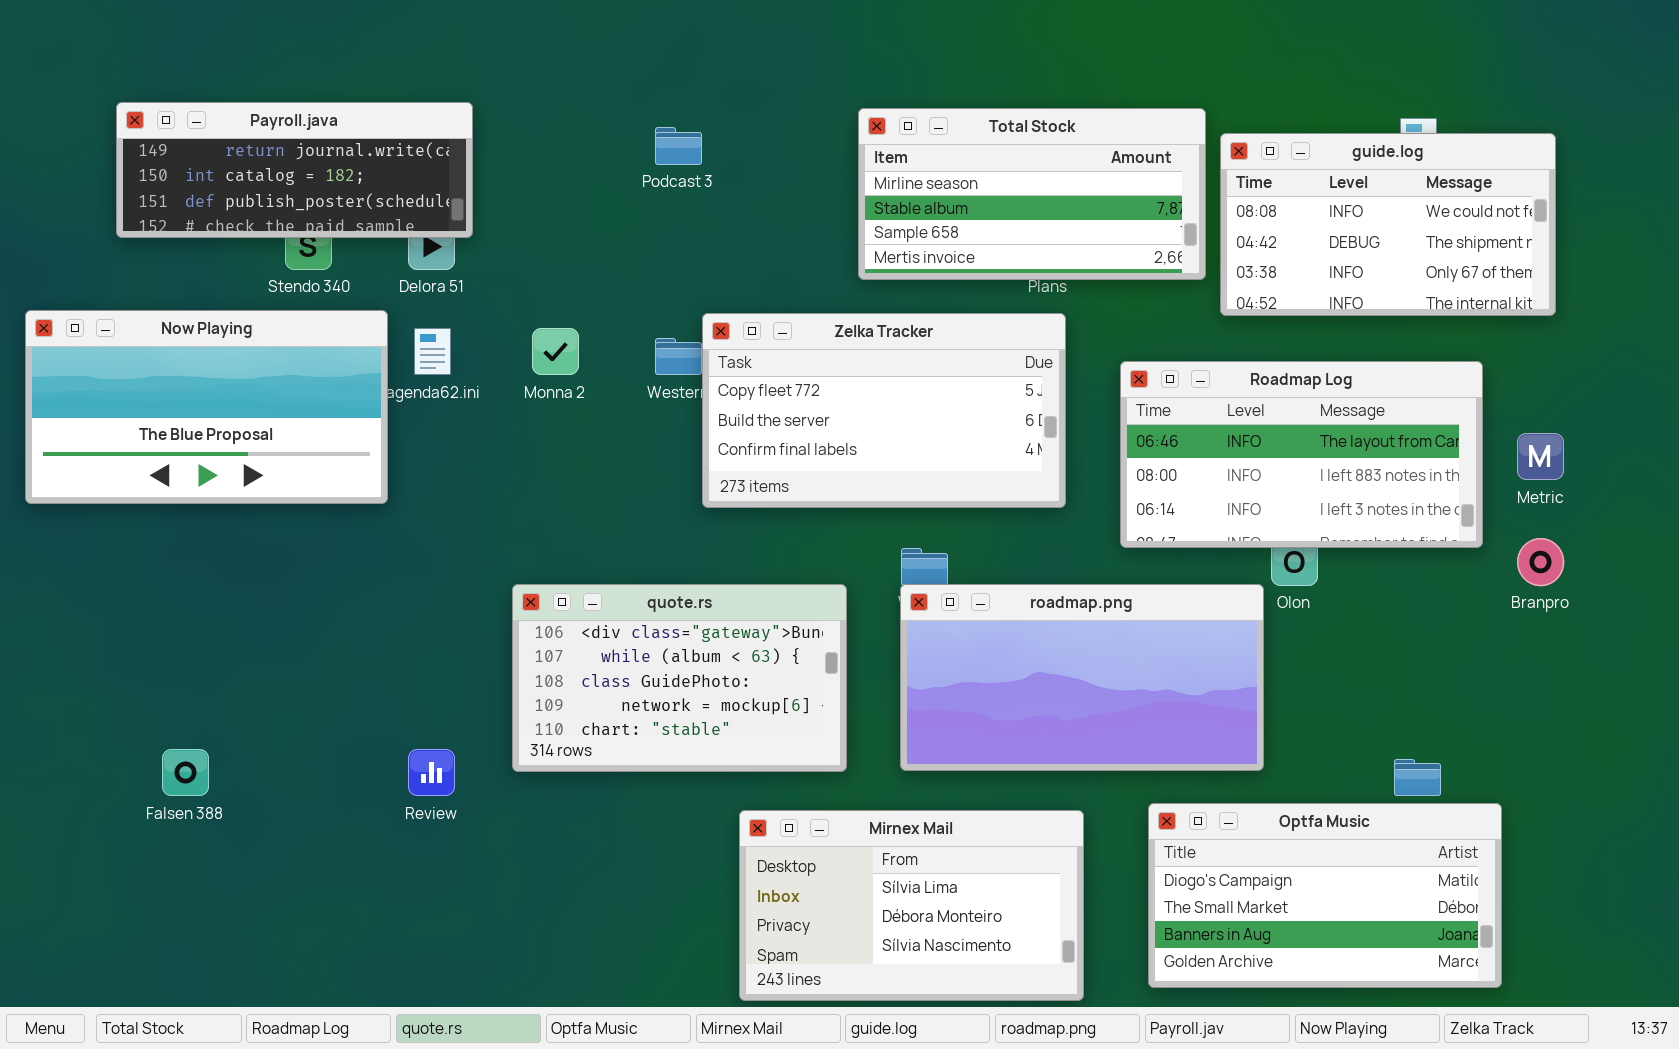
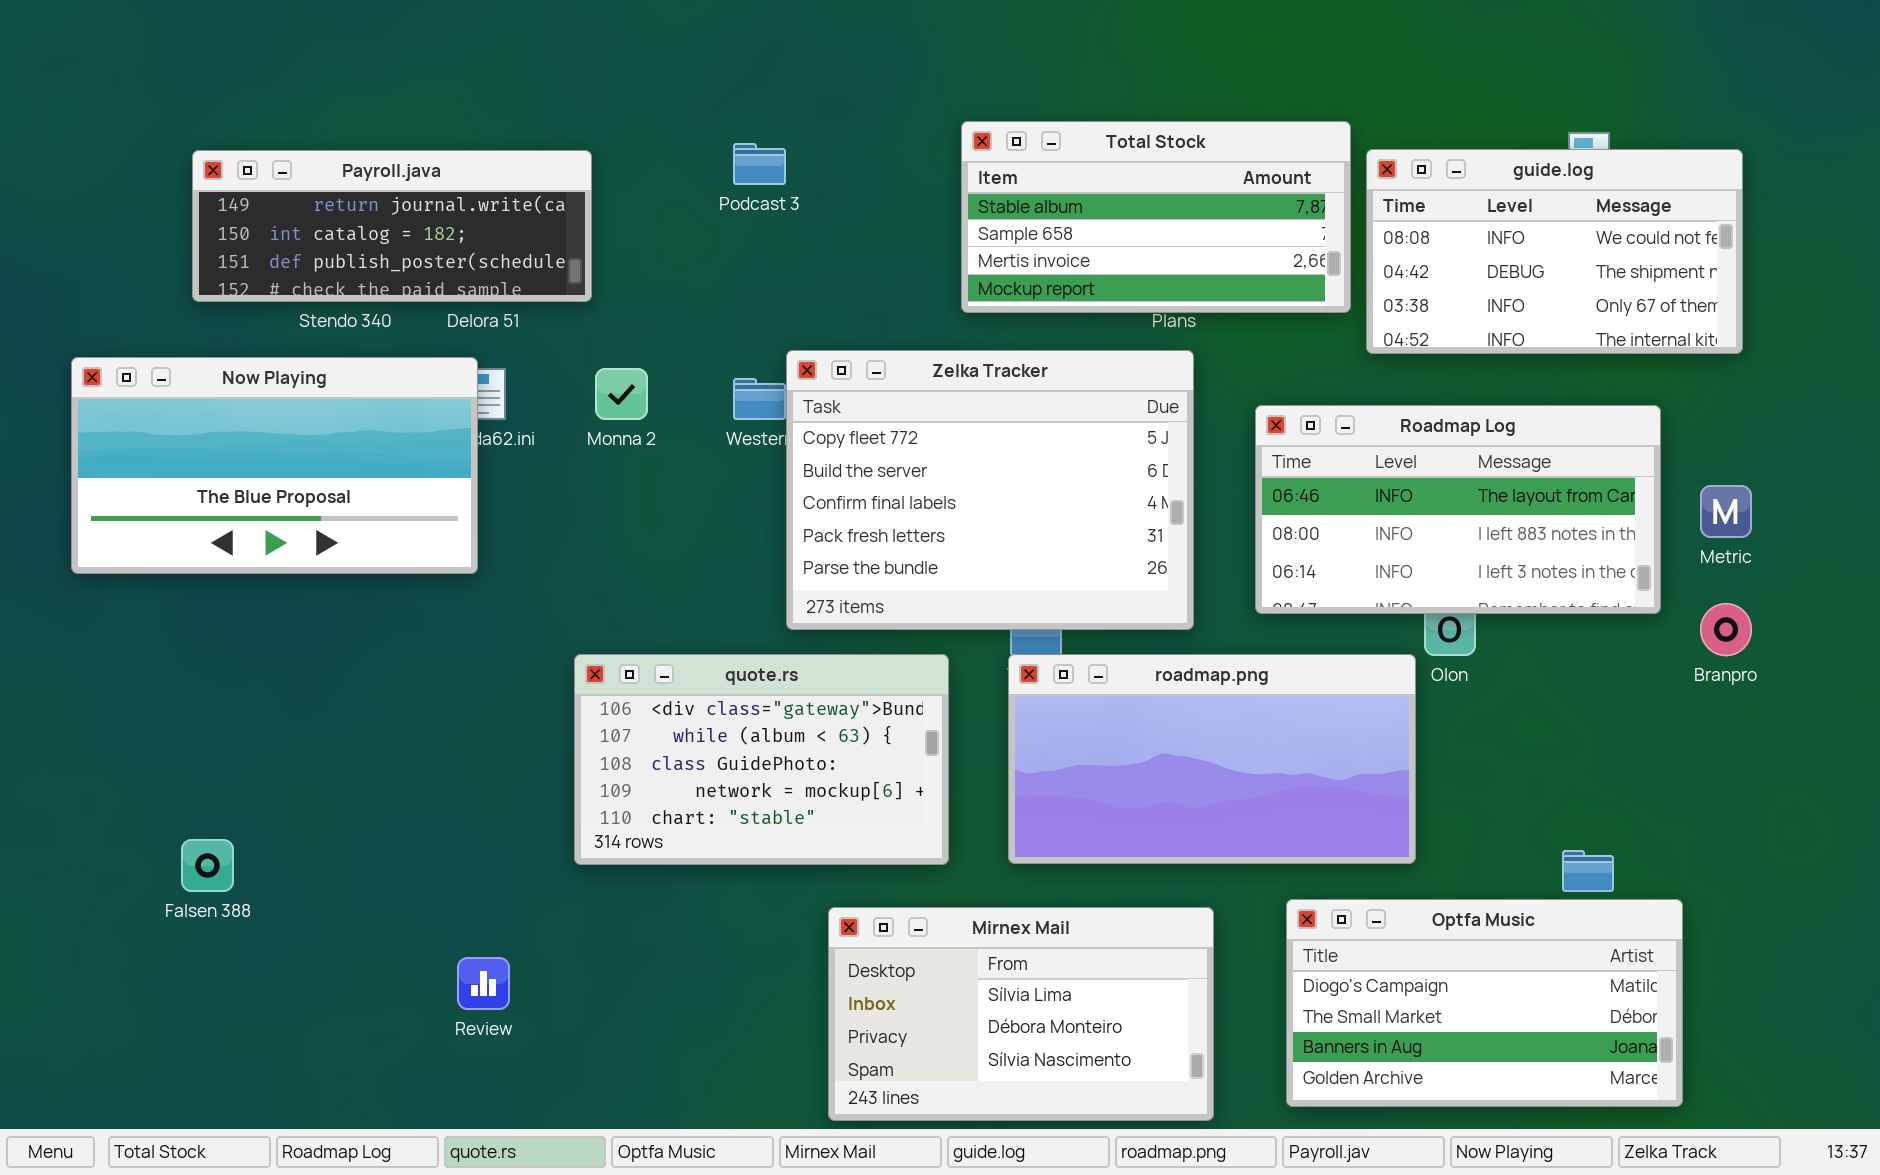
Payroll.java: [116,102,473,238] -> [192,150,592,302], moved
Total Stock: [858,108,1206,280] -> [961,121,1351,313], scrolled down 1 row
Now Playing: [25,310,388,504] -> [71,357,478,574], moved
Zelka Tracker: [702,313,1066,508] -> [786,350,1194,630], resized
Review: [408,749,455,796] -> [457,957,510,1010], moved

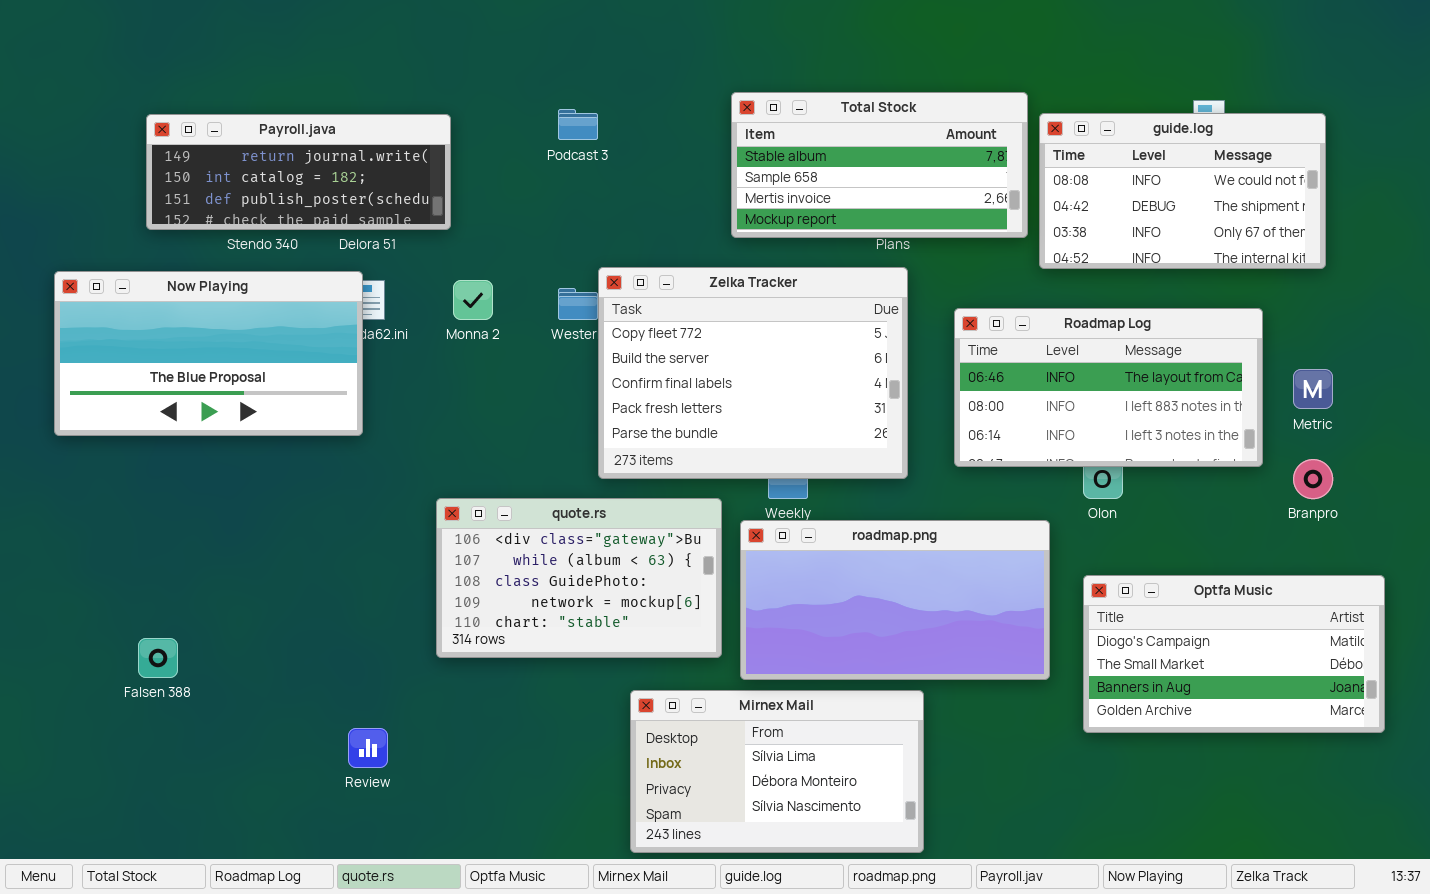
roadmap.png: [1008,654,1416,864] -> [740,520,1050,680], moved
Optfa Music: [1286,899,1683,1107] -> [1083,575,1385,733], moved

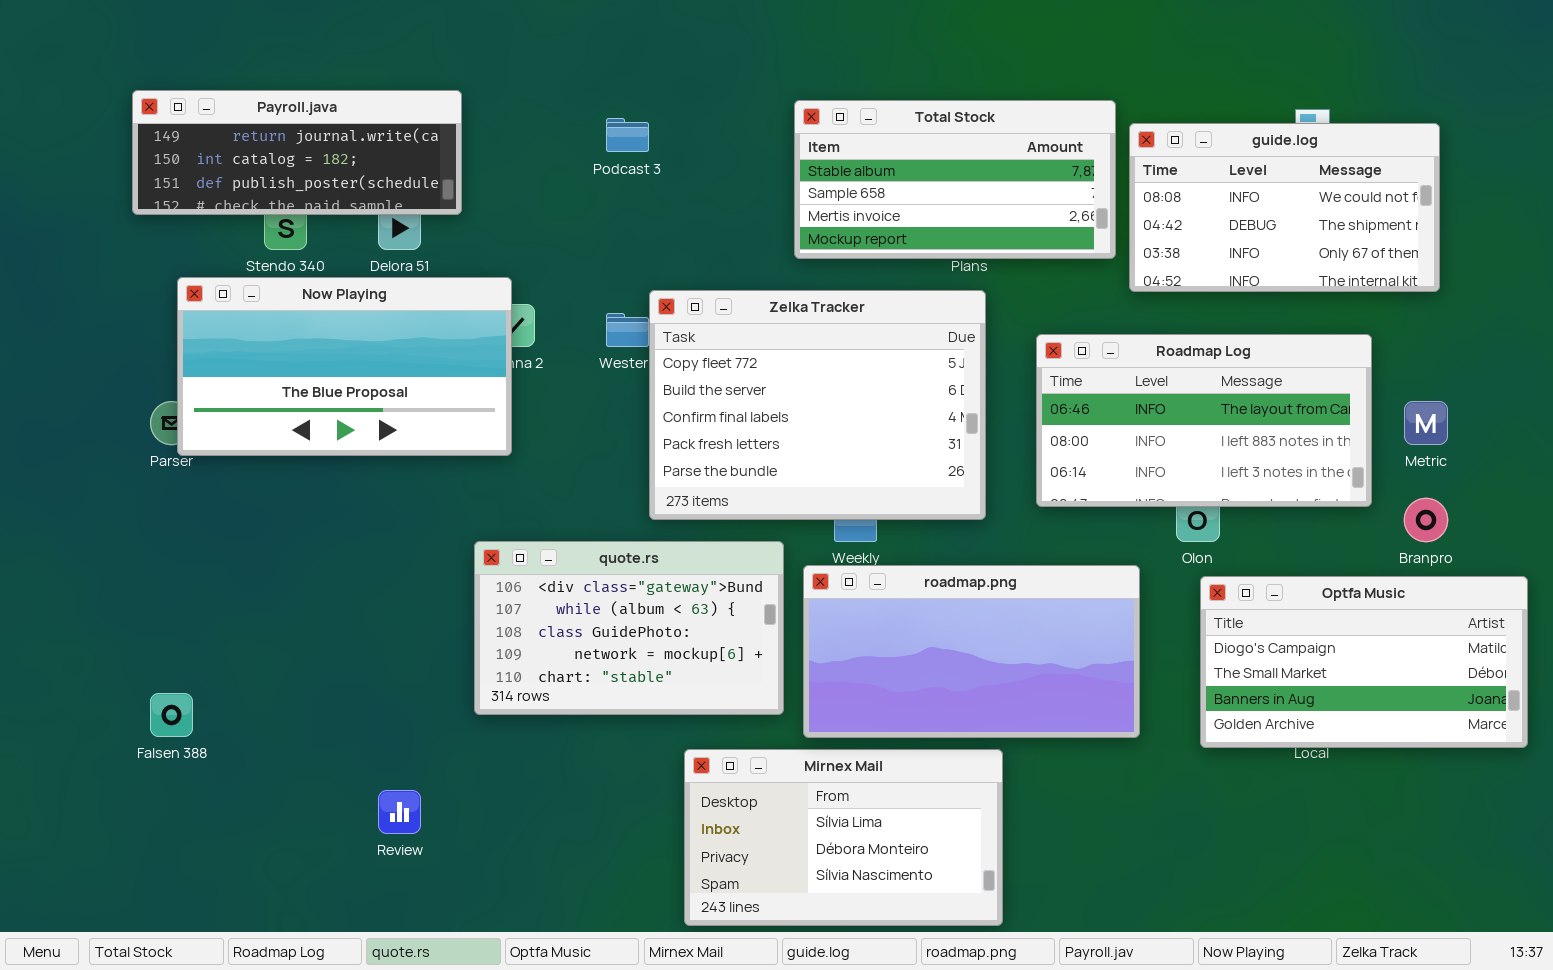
Payroll.java: [146,114,451,230] -> [132,90,462,215], moved
Now Playing: [54,271,363,436] -> [177,277,512,456], moved
Optfa Music: [1083,575,1385,733] -> [1200,576,1528,748], moved

